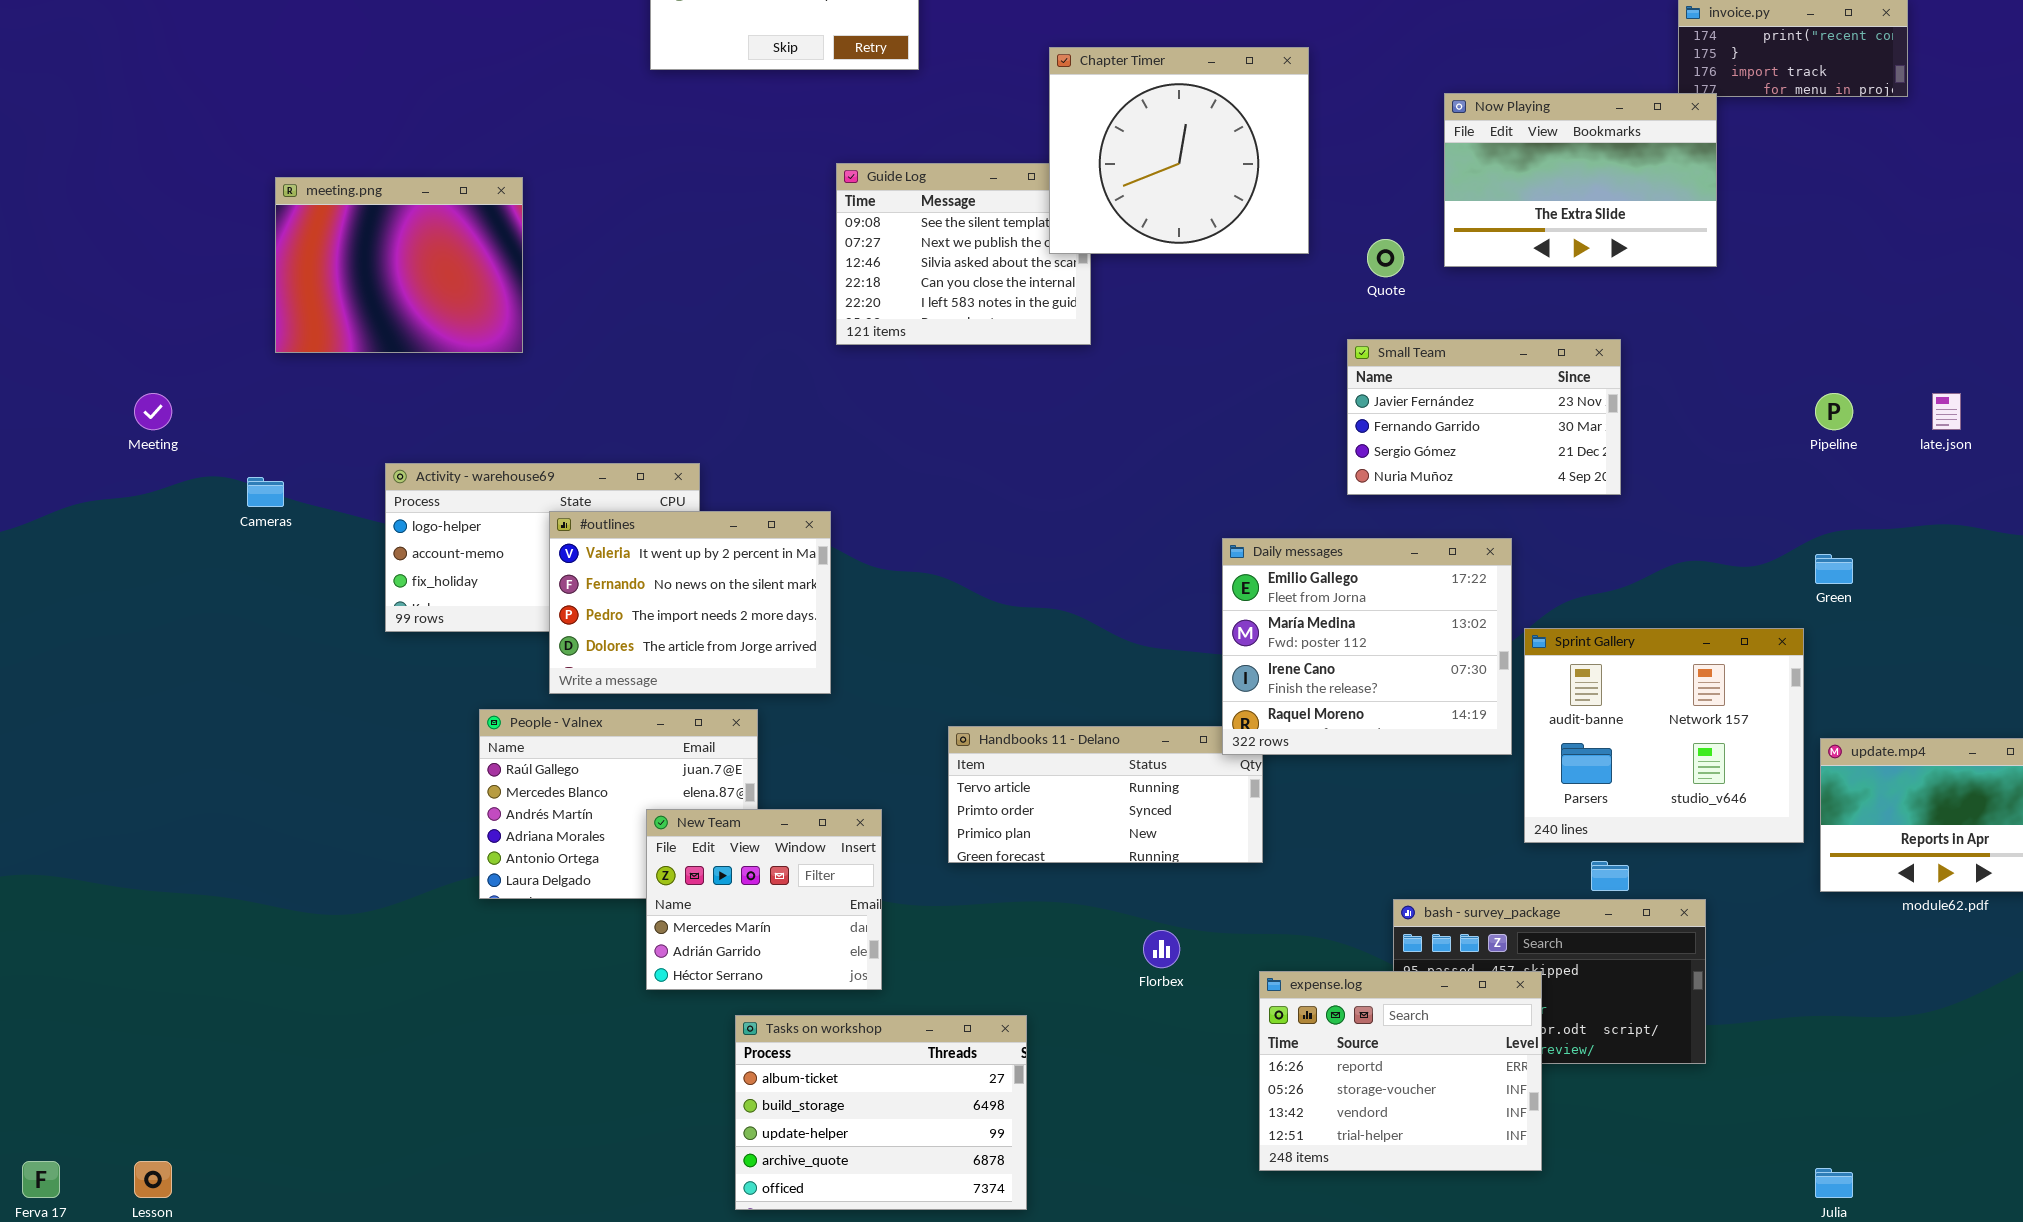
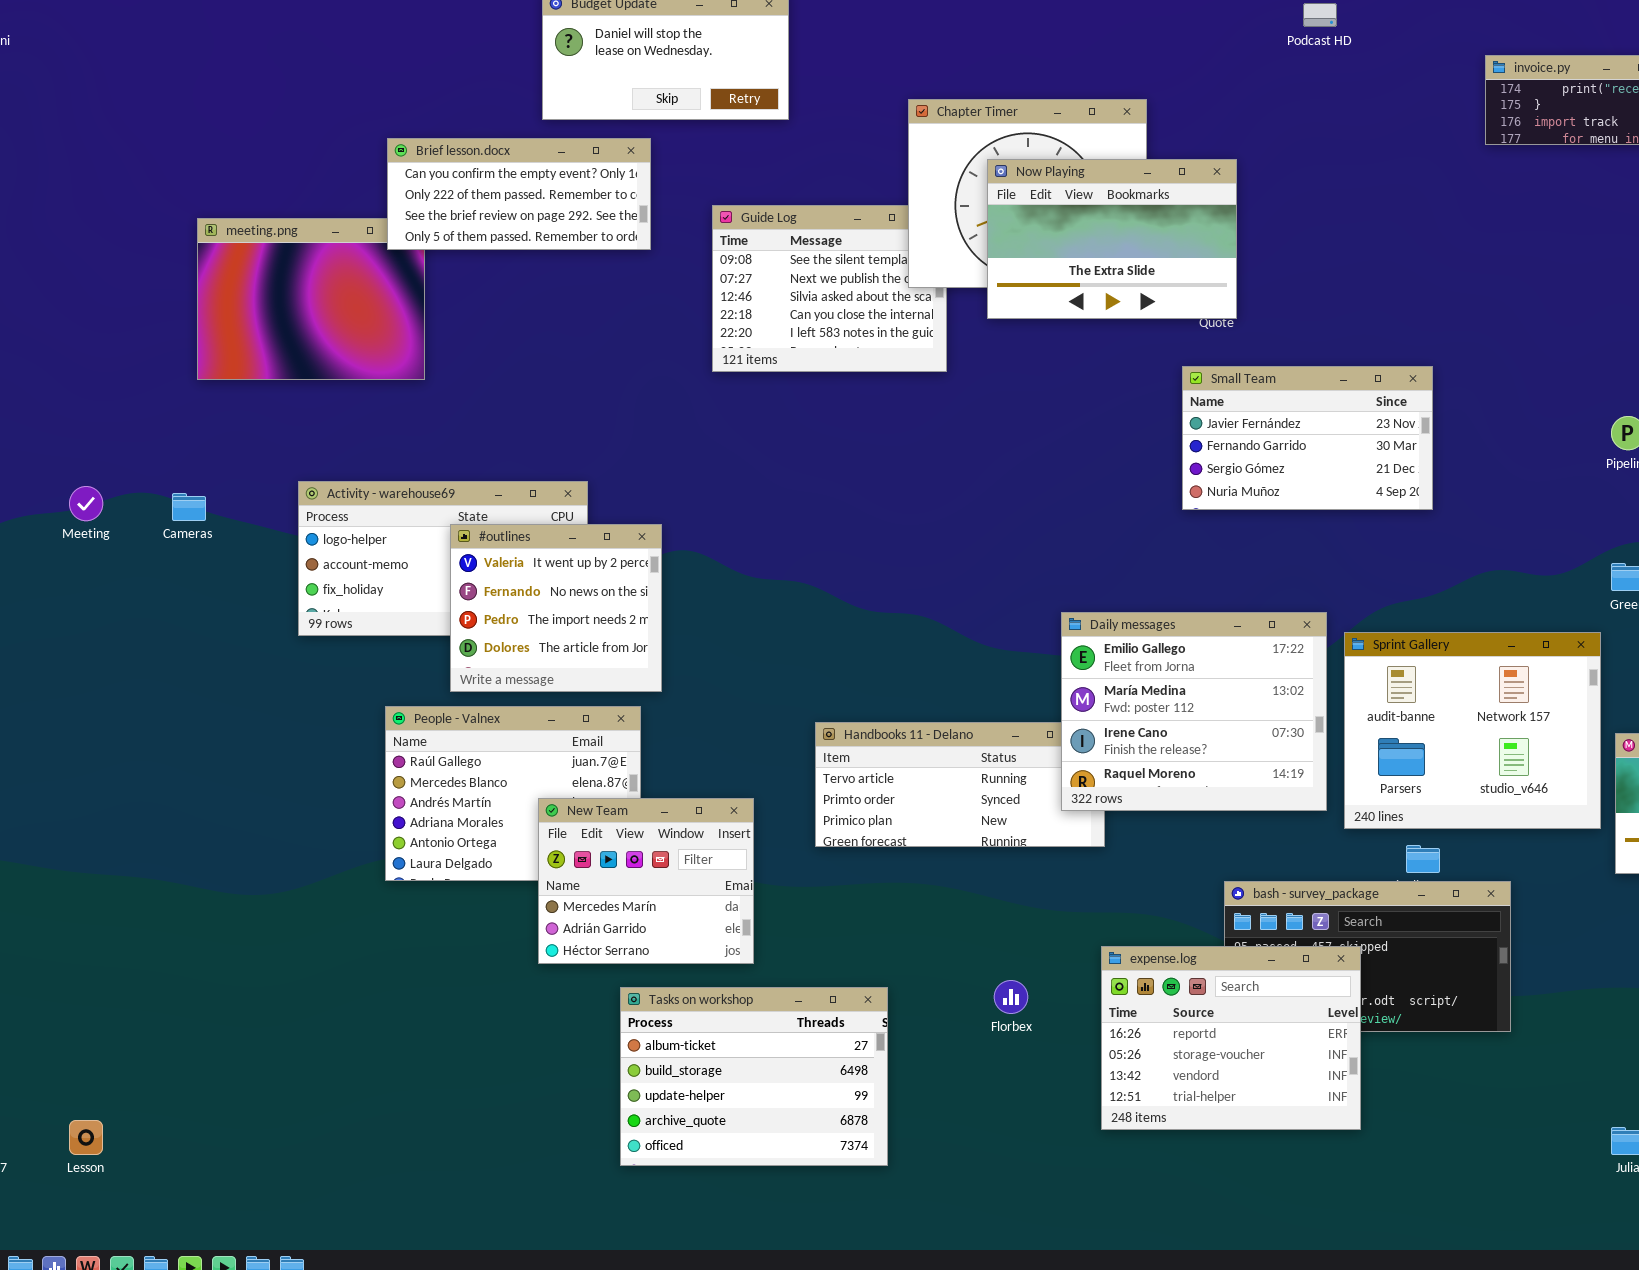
Brief lesson.docx: none -> [387,138,651,250], opened
Now Playing: [1444,93,1717,267] -> [987,159,1237,319], moved
Meeting: [134,393,172,430] -> [69,486,103,521], moved
#outlines: [549,511,831,694] -> [450,524,662,692], resized
Daily messages: [1222,538,1512,755] -> [1061,612,1327,811], moved
Florbex: [1143,930,1180,968] -> [994,980,1028,1014], moved

